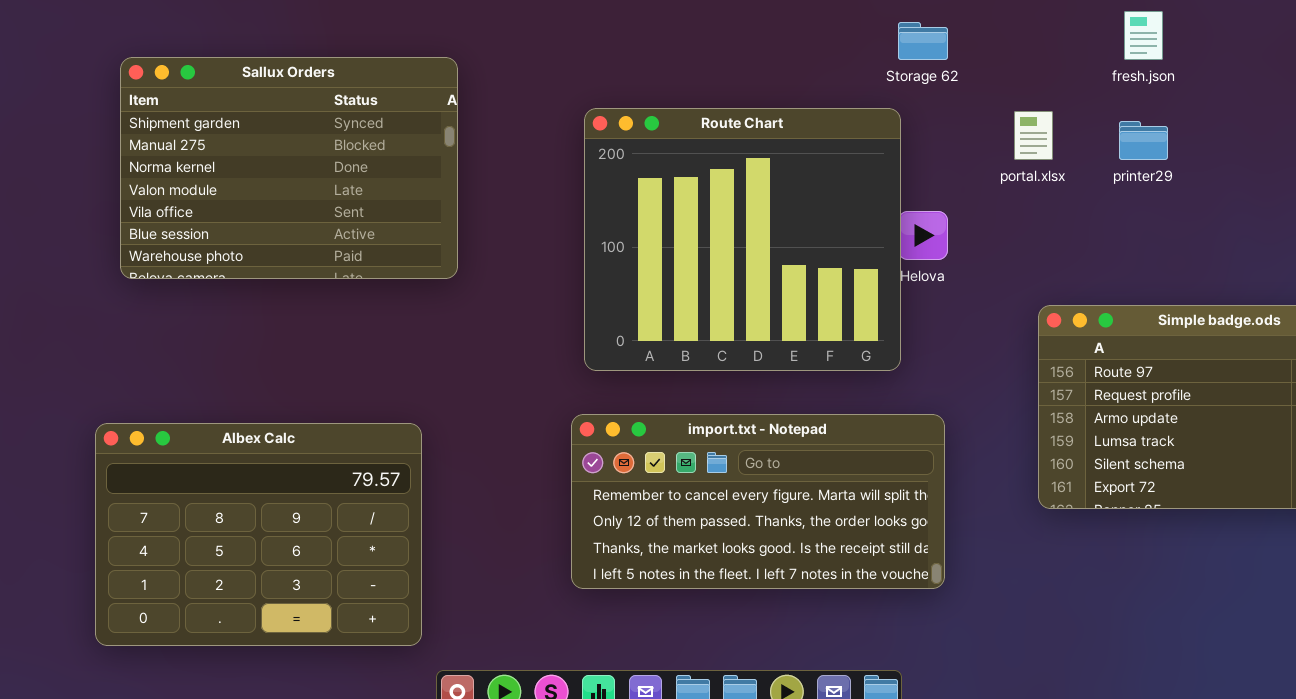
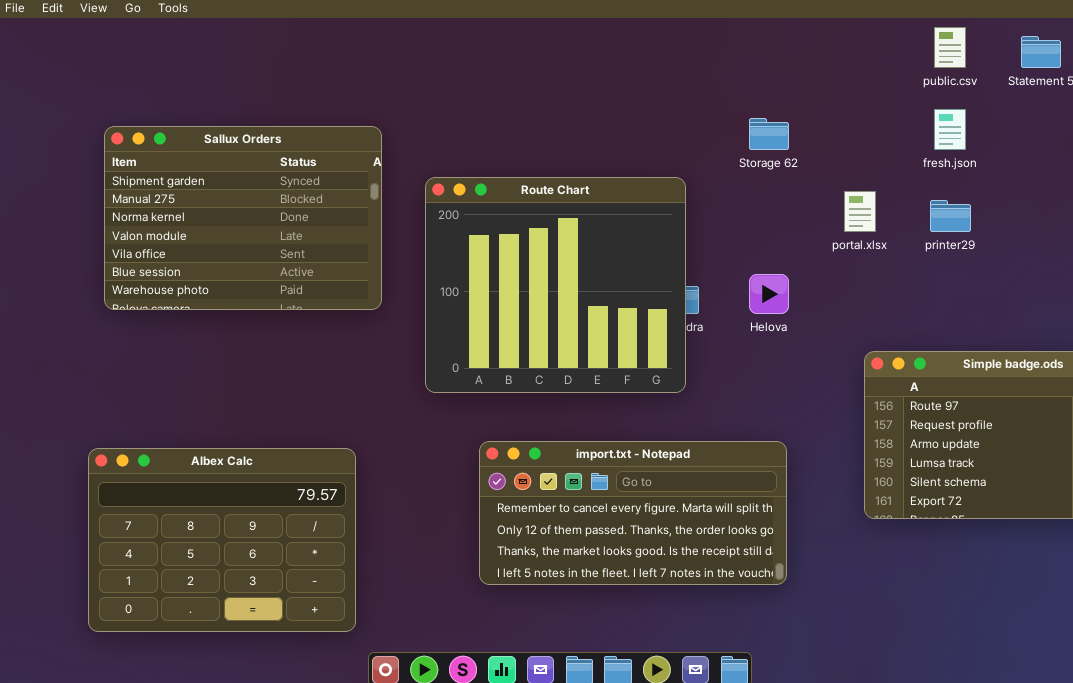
Sallux Orders: [120,57,458,279] -> [104,126,382,310], moved
Route Chart: [584,108,901,371] -> [425,177,686,393], moved

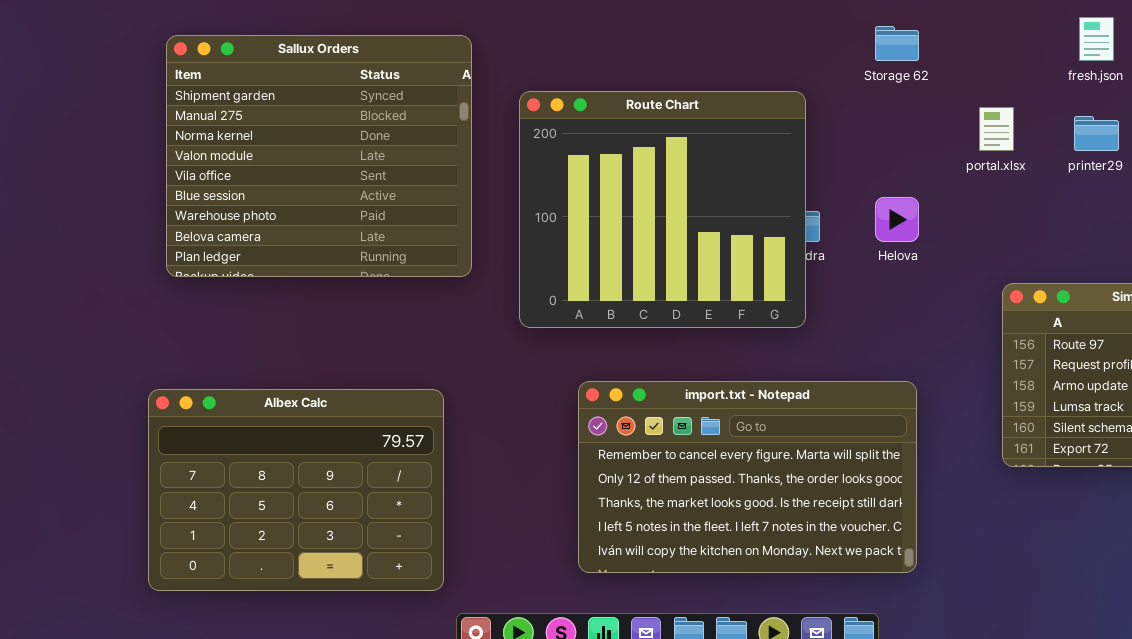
Sallux Orders: [104,126,382,310] -> [166,35,472,277], resized
import.txt - Notepad: [479,441,787,585] -> [578,381,917,573], resized

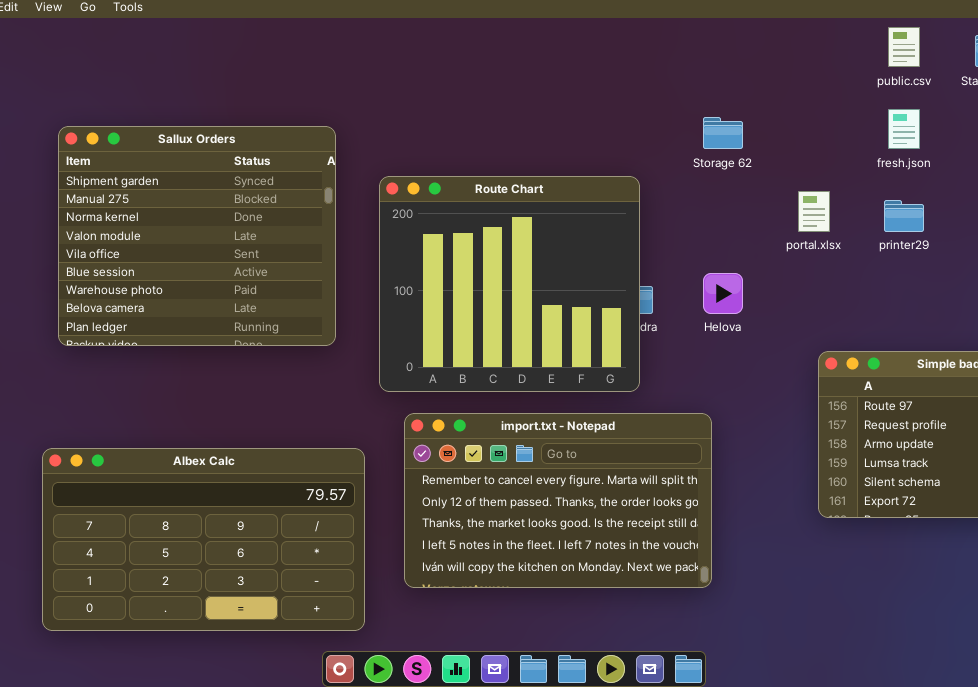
import.txt - Notepad: [578,381,917,573] -> [404,413,712,588], moved
Albex Calc: [148,389,444,591] -> [42,448,365,631], resized

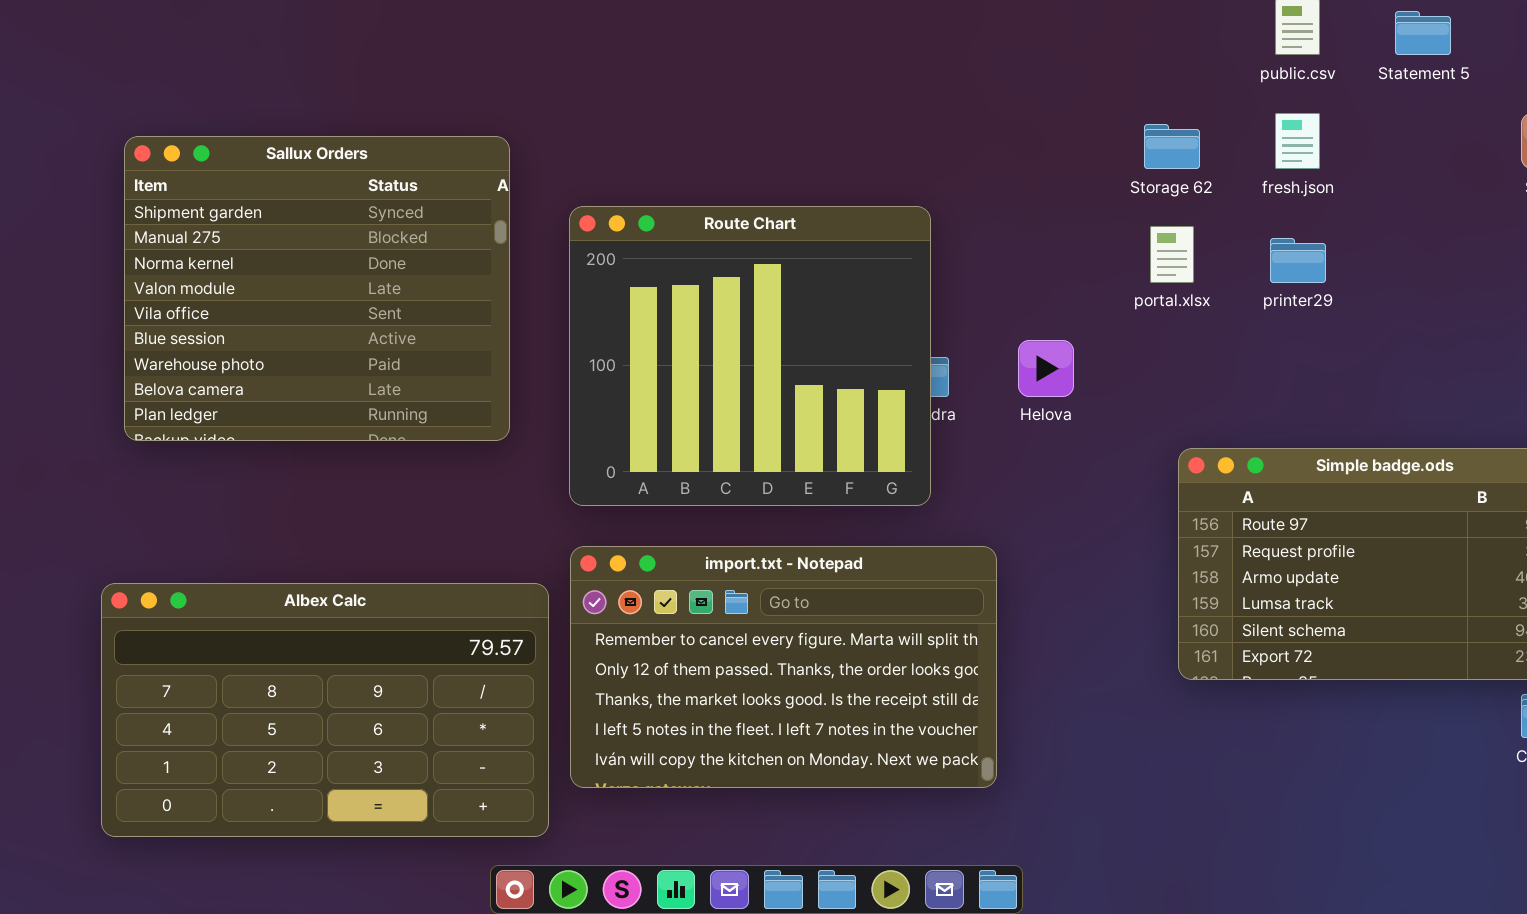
Storage 62: [703,117,743,149] -> [1144,124,1200,169], moved
import.txt - Notepad: [404,413,712,588] -> [570,546,997,788], moved

